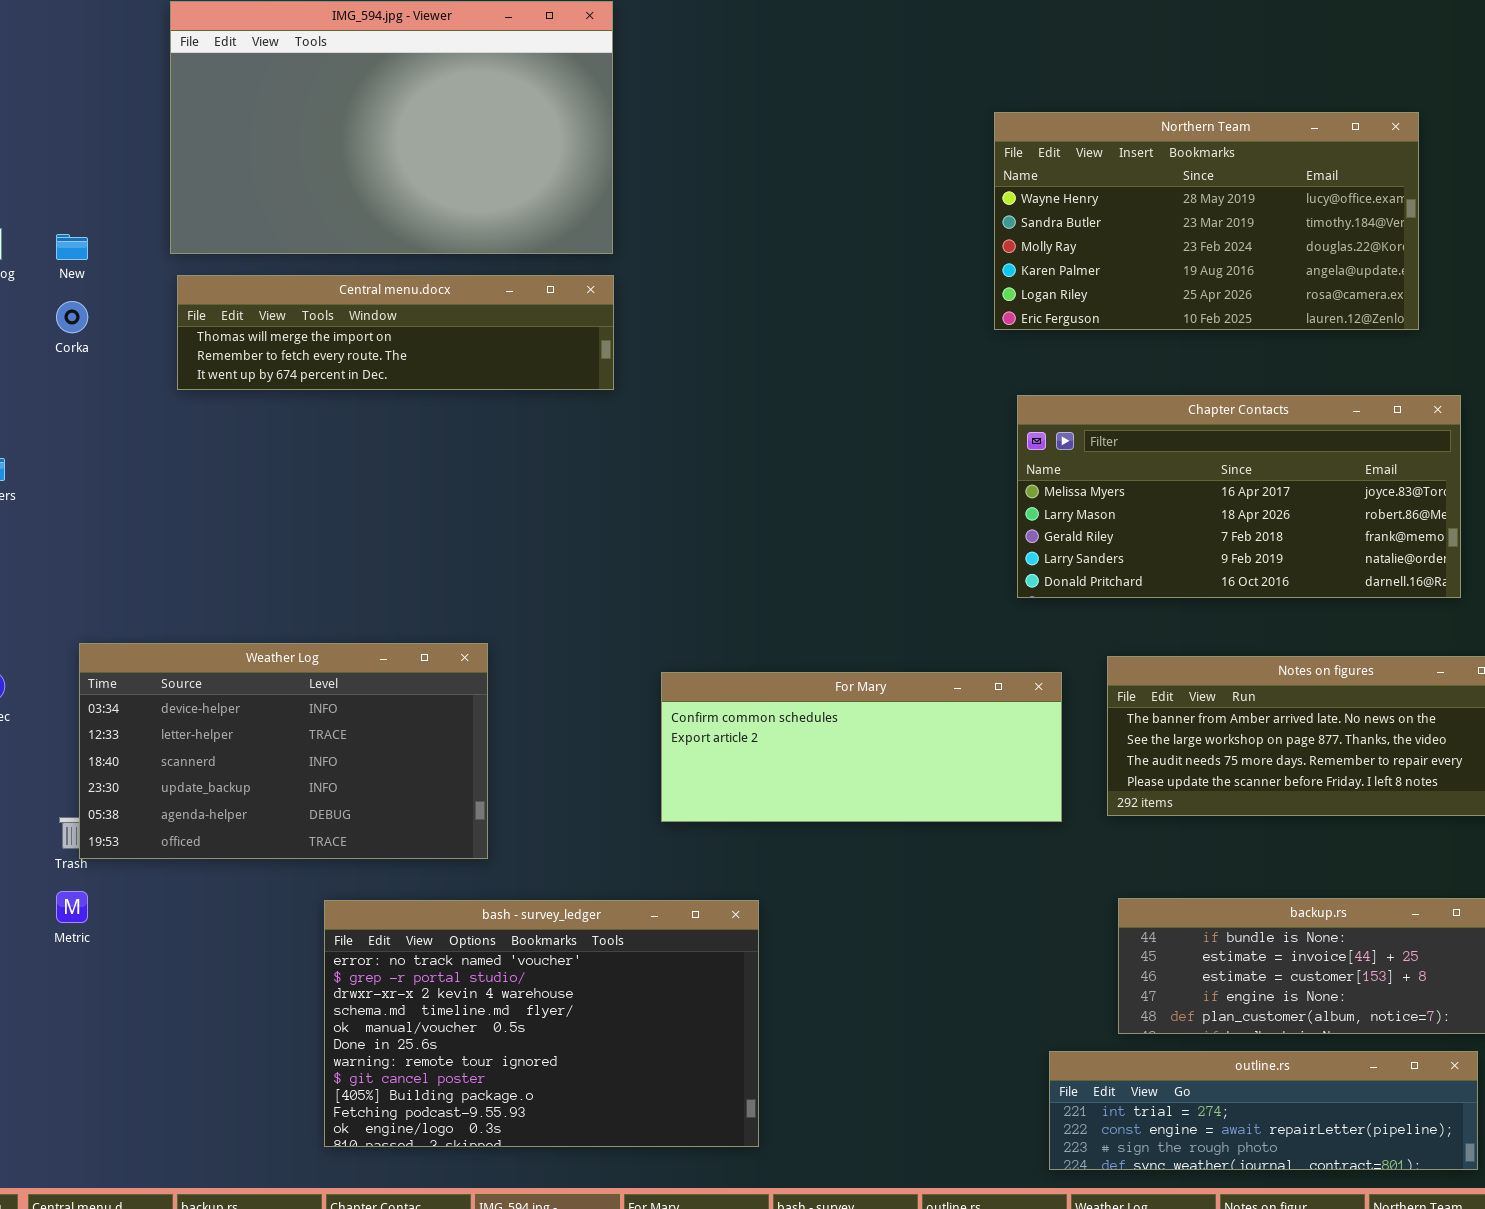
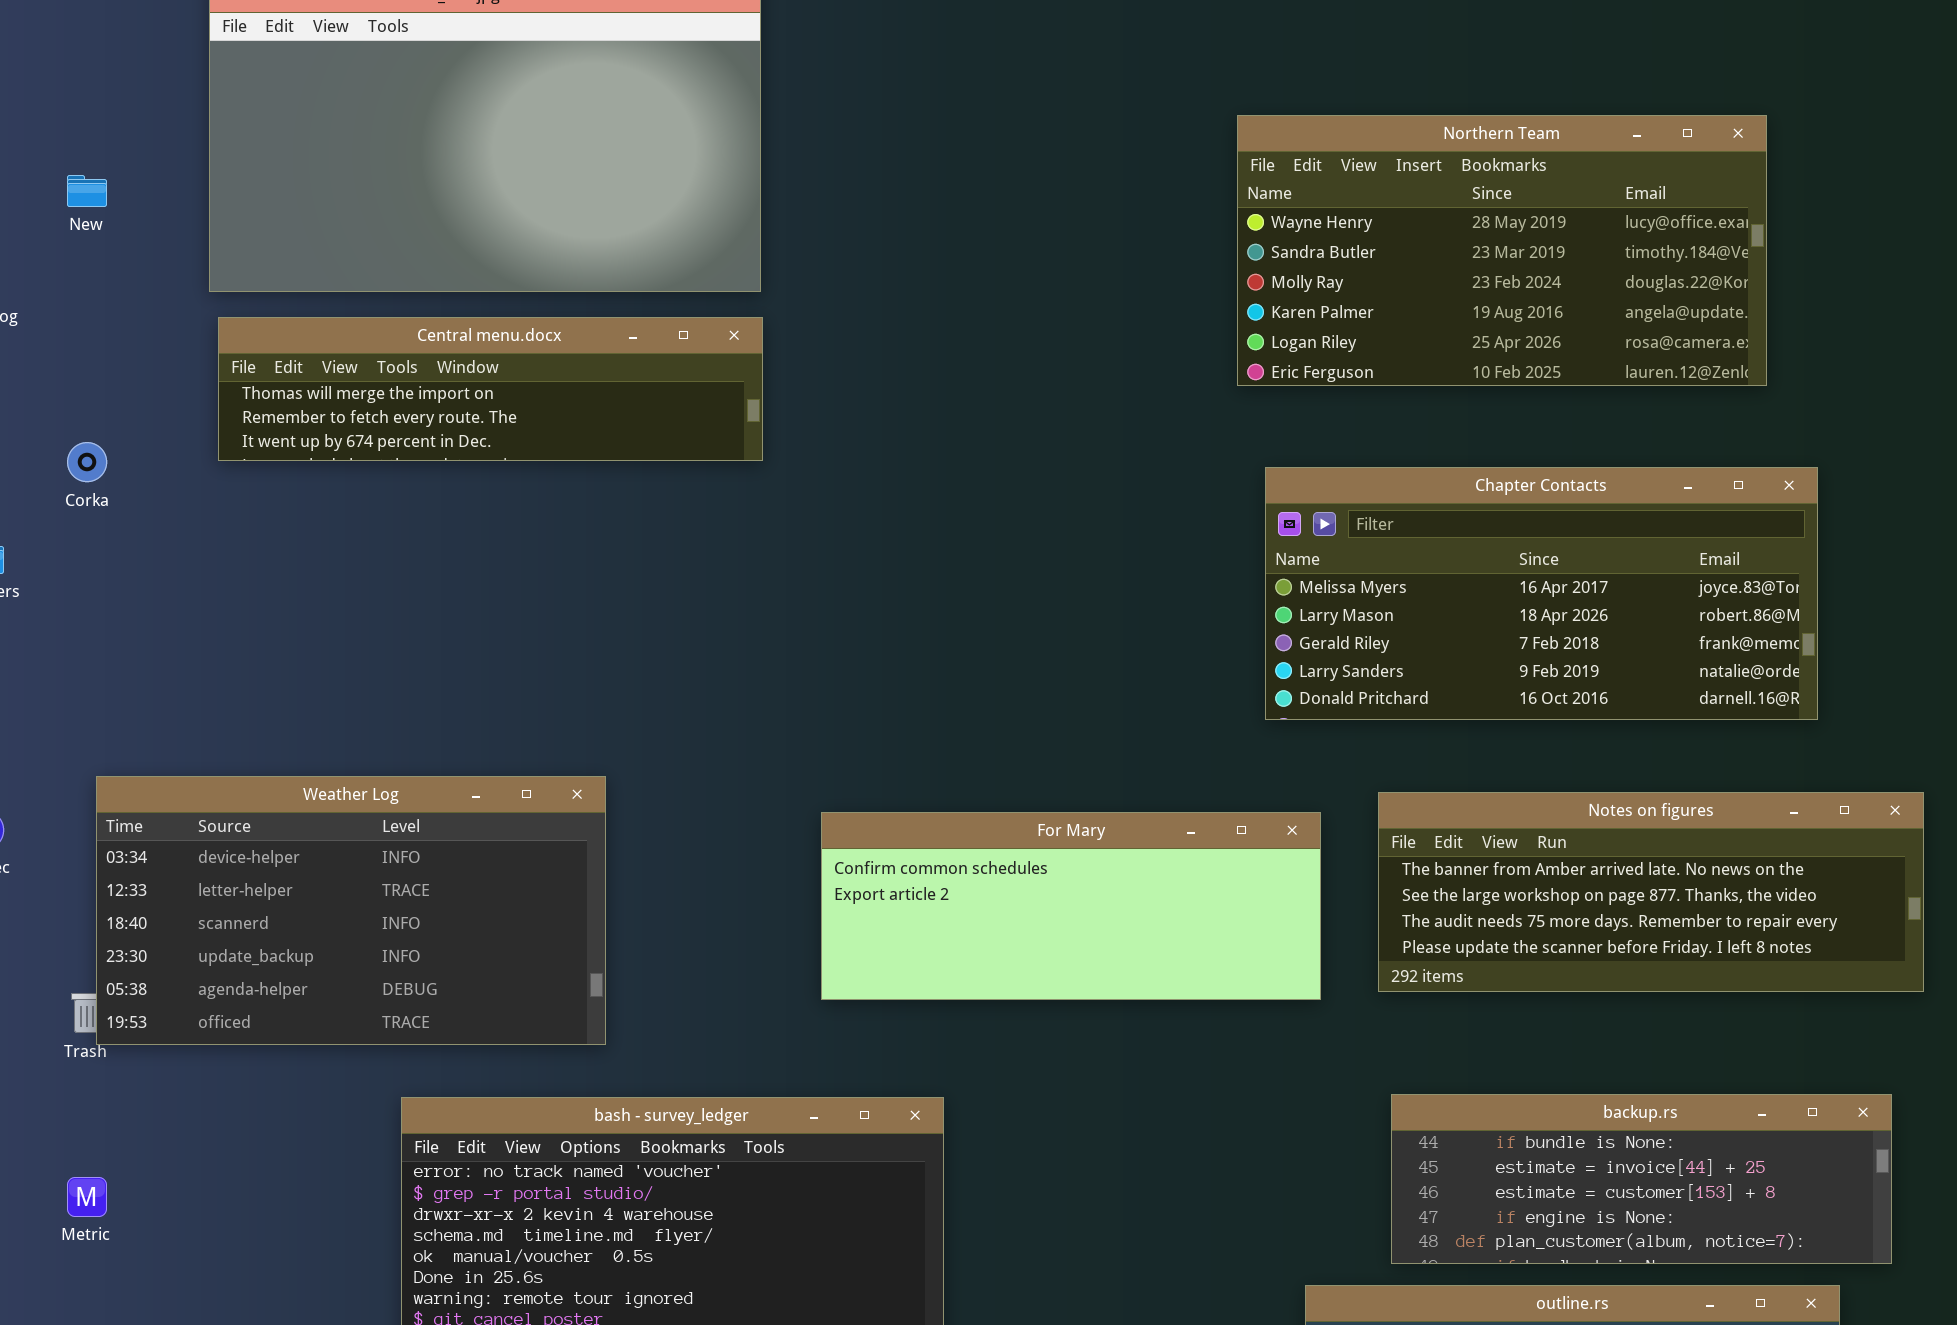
New: [56,234,88,260] -> [67,175,107,207], moved
Corka: [56,301,88,333] -> [67,442,107,482], moved
Metric: [56,891,88,923] -> [67,1177,107,1217], moved

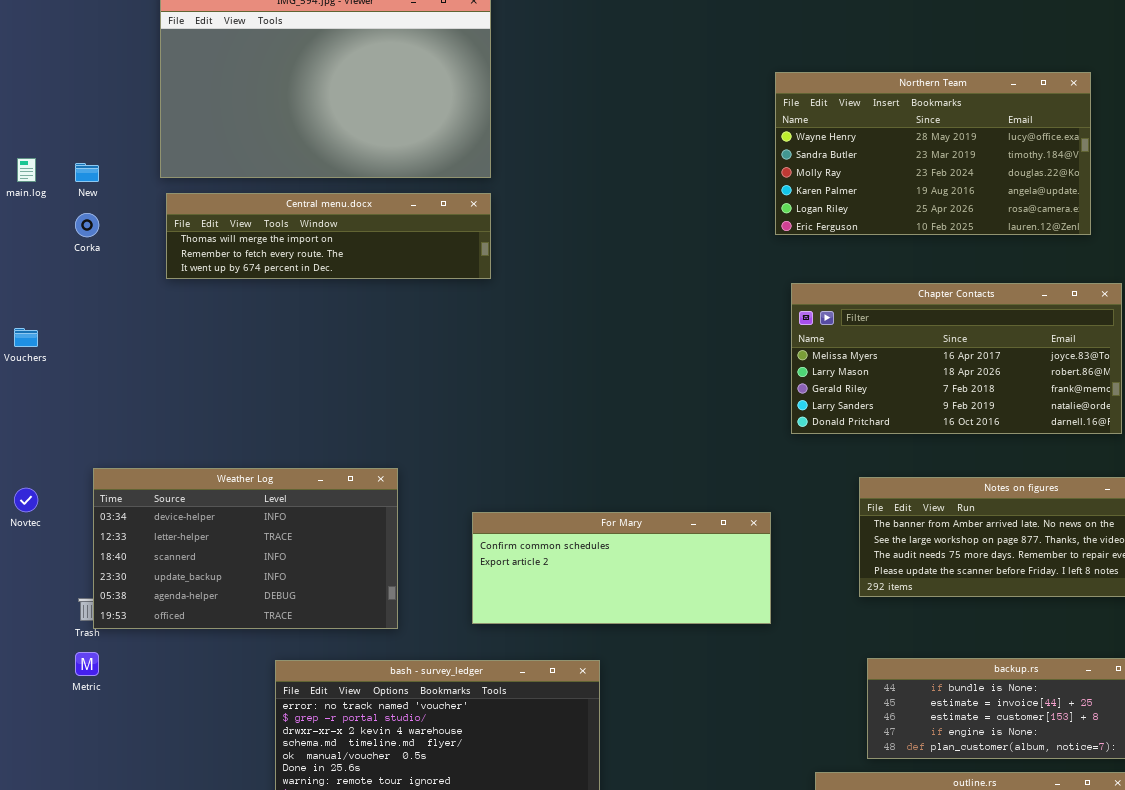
New: [67,175,107,207] -> [75,163,99,182], moved
Corka: [67,442,107,482] -> [75,213,99,237], moved
For Mary: [821,812,1321,1000] -> [472,512,771,624], moved
Metric: [67,1177,107,1217] -> [75,652,99,676], moved

